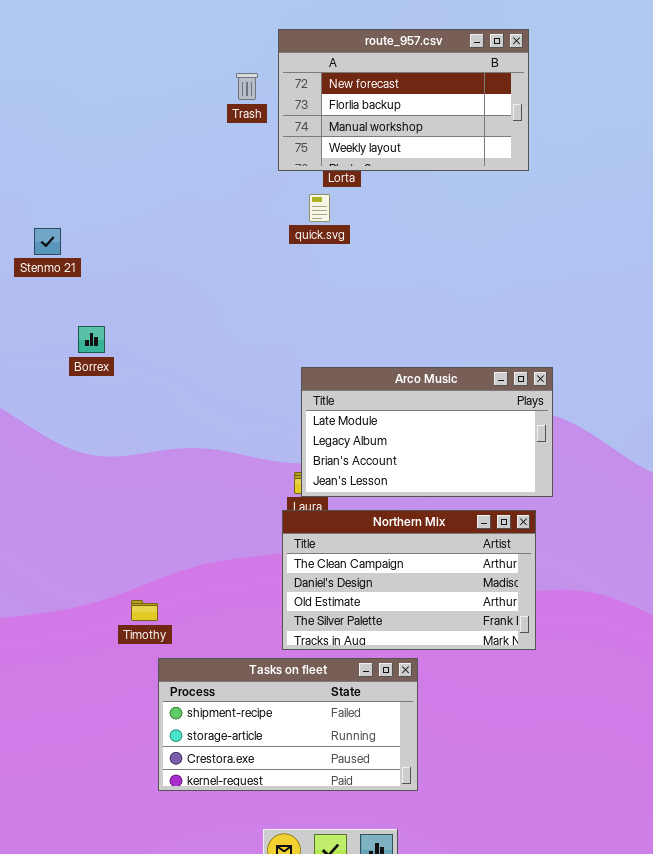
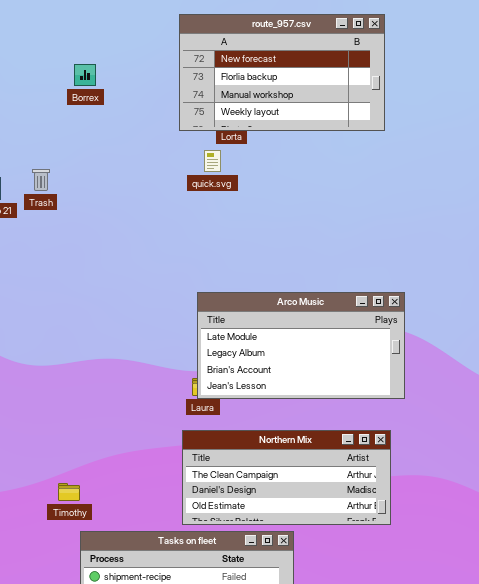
Trash: [236,73,258,100] -> [32,169,50,191], moved
Borrex: [78,326,105,353] -> [74,64,96,86], moved
Northern Mix: [282,510,536,650] -> [182,430,391,525], resized

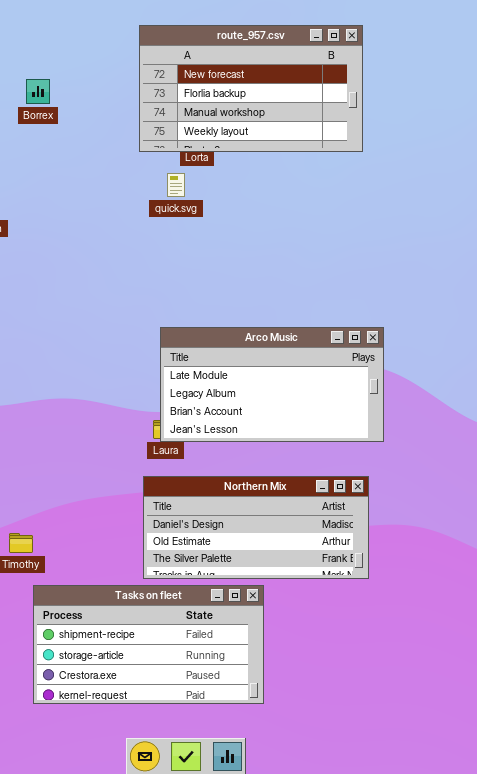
Northern Mix: [182,430,391,525] -> [143,476,369,579], scrolled down 1 row

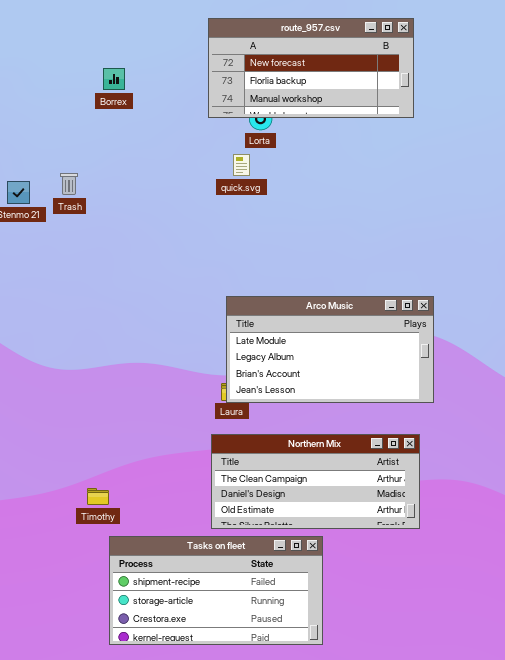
route_957.csv: [139,25,363,152] -> [208,18,414,118], resized
Northern Mix: [143,476,369,579] -> [211,434,420,529], scrolled up 1 row

